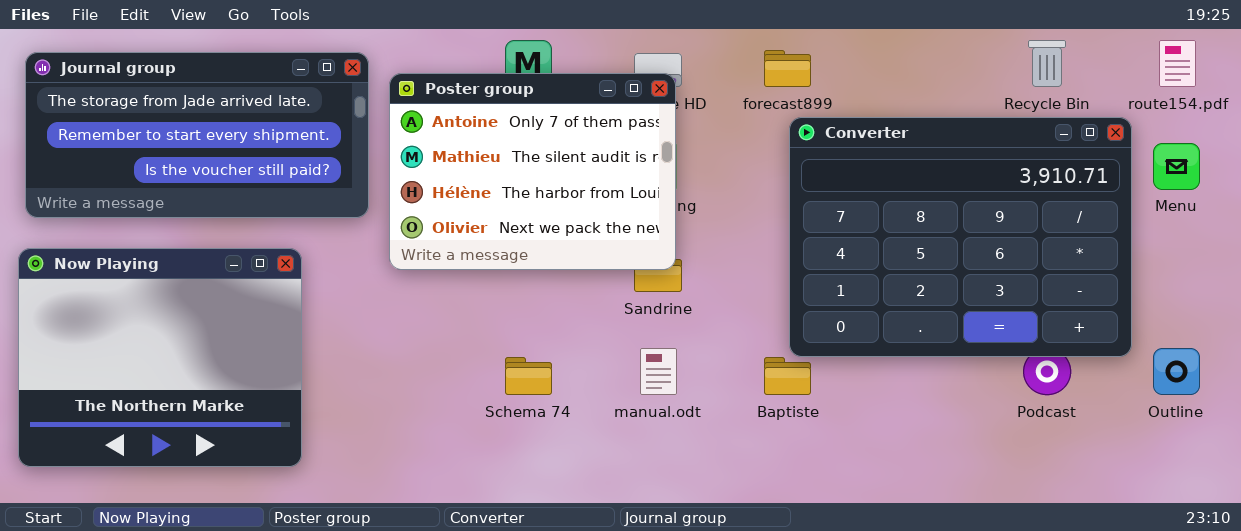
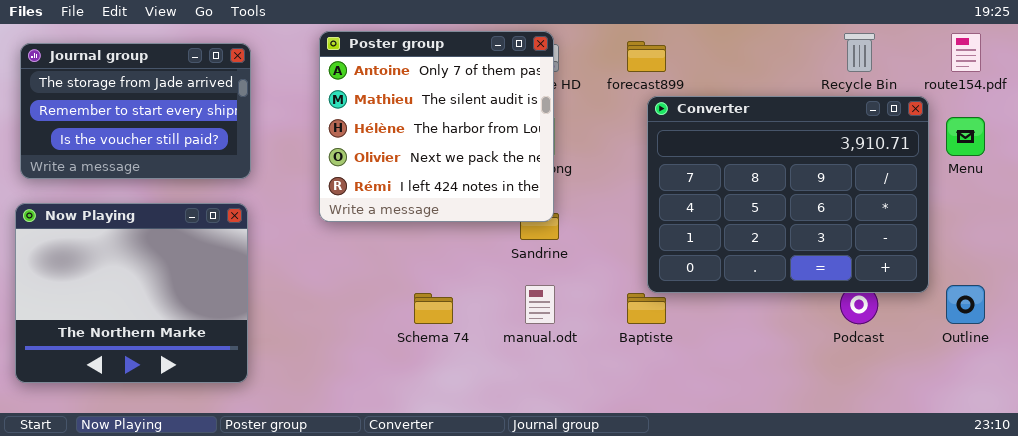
Journal group: [25,52,369,218] -> [20,43,251,179], resized
Poster group: [389,73,676,270] -> [319,31,554,222], resized

